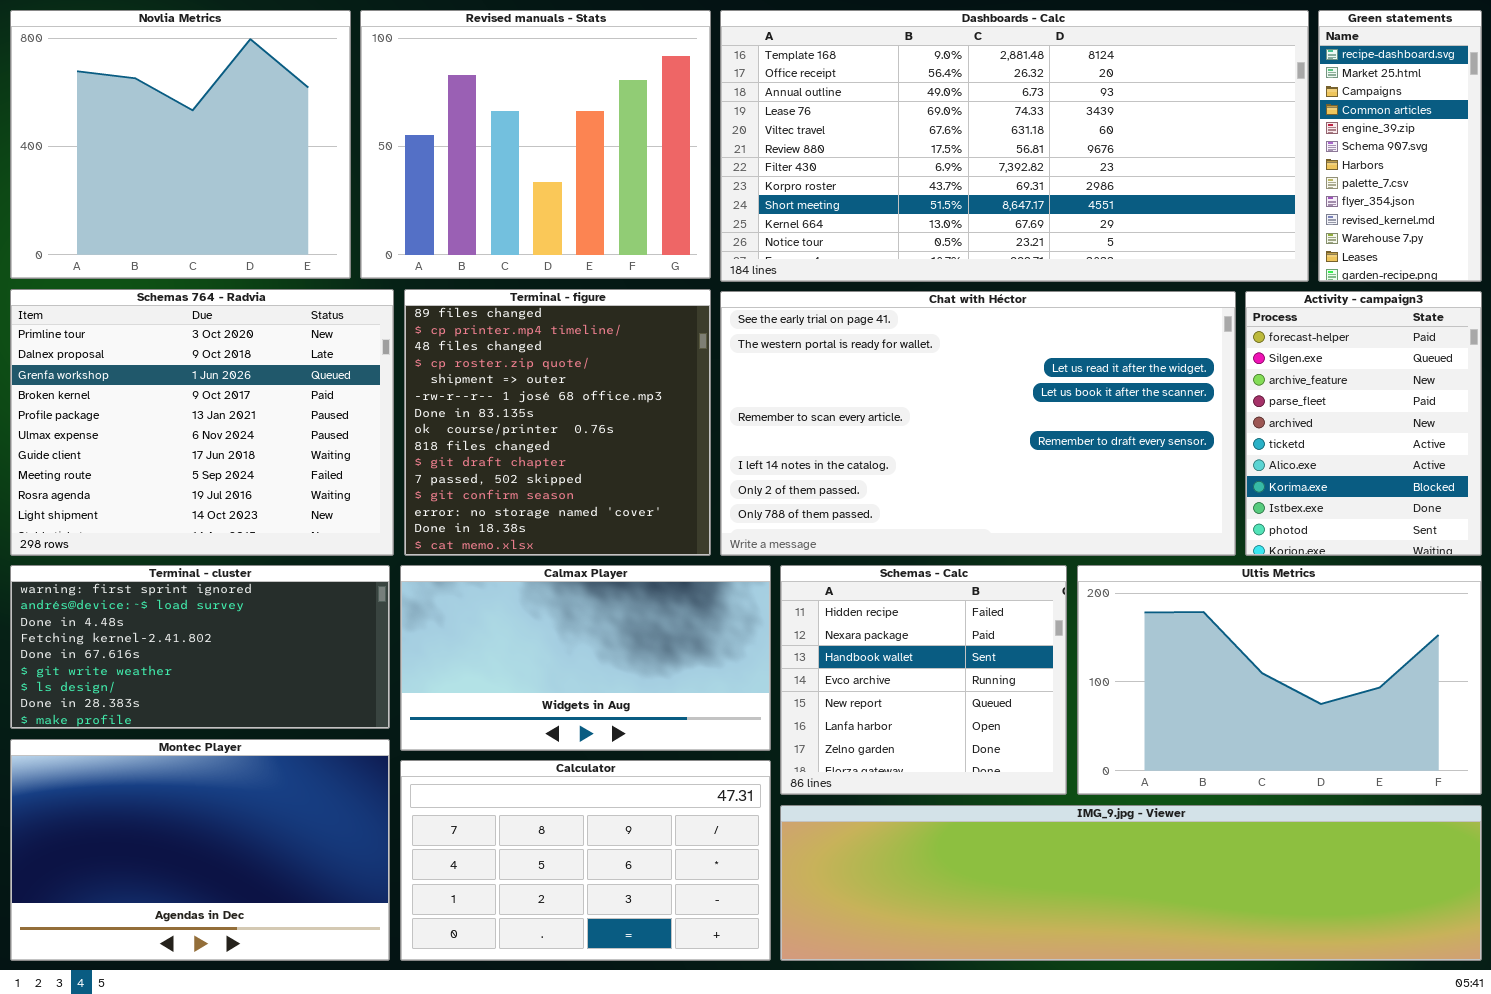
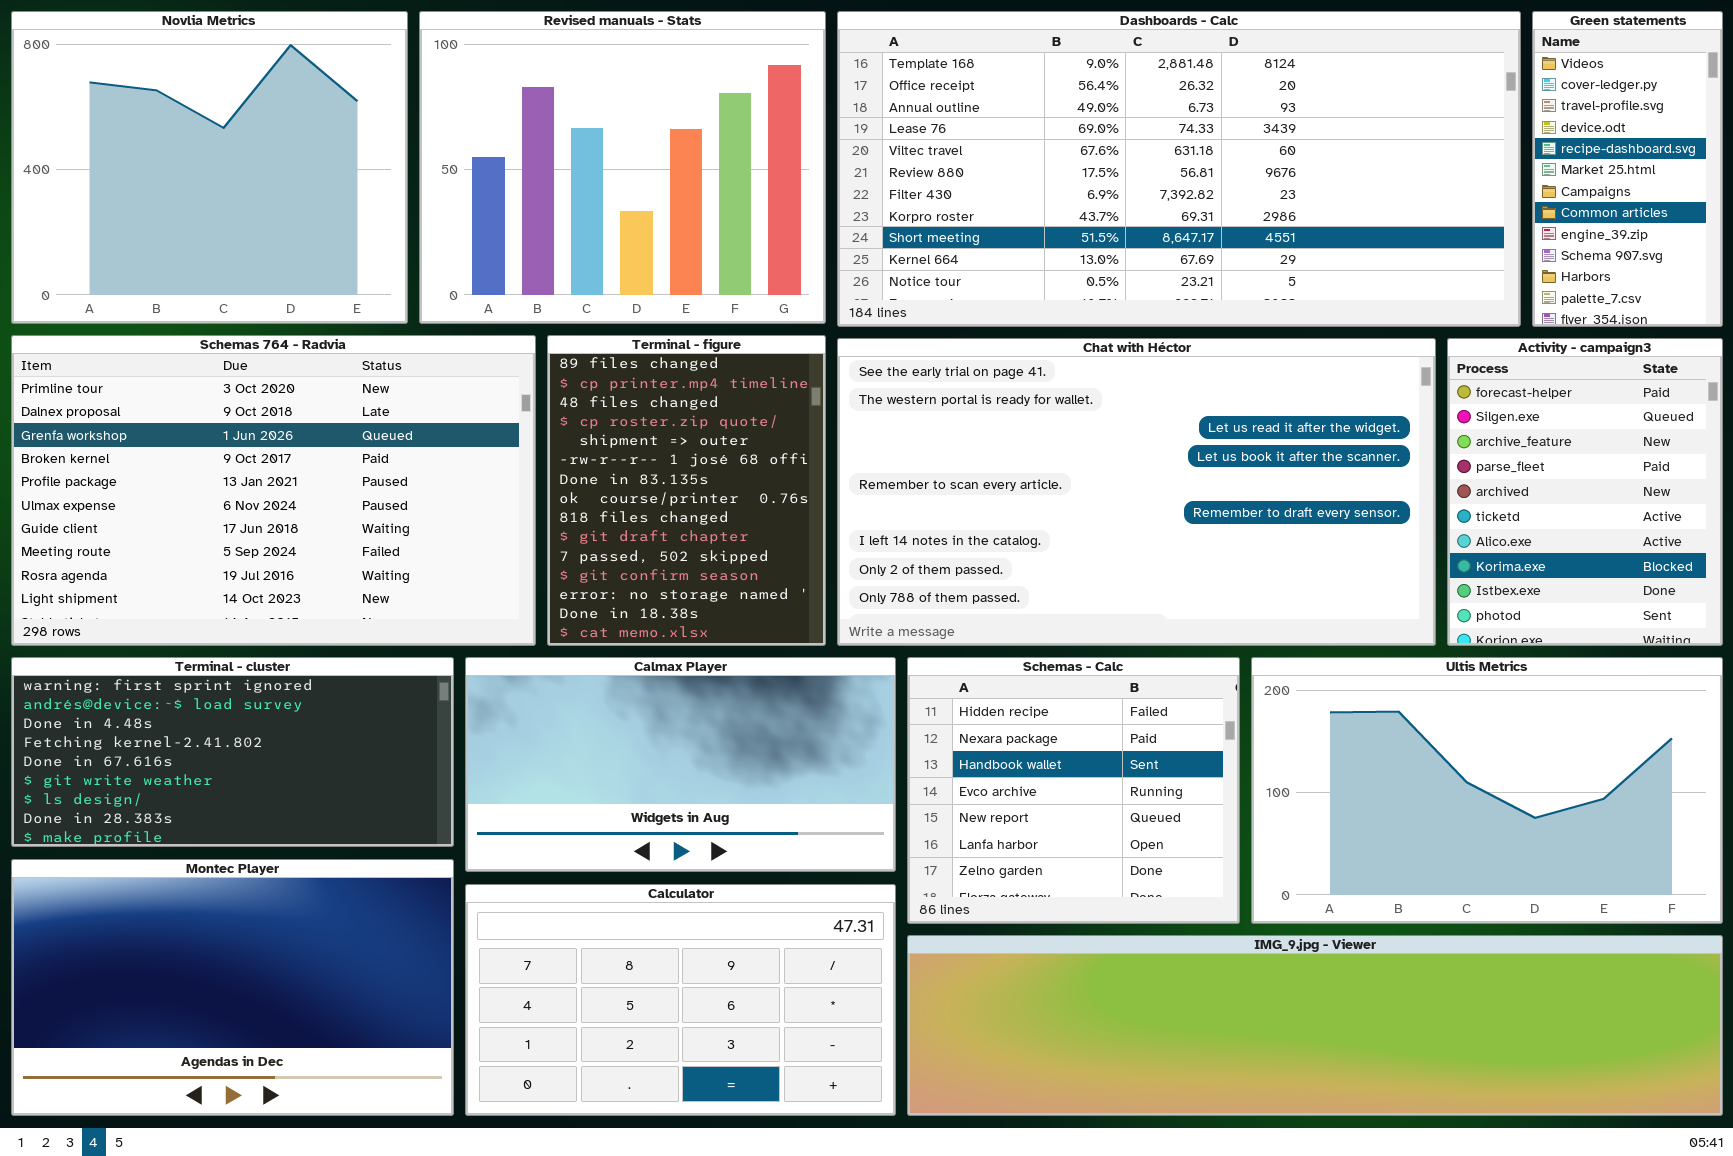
Green statements: [1318,10,1482,282] -> [1532,11,1723,327], scrolled up 4 rows
Schemas 764 - Radvia: [10,289,394,556] -> [11,335,536,646], resized
Terminal - figure: [404,289,711,556] -> [547,335,826,646], resized

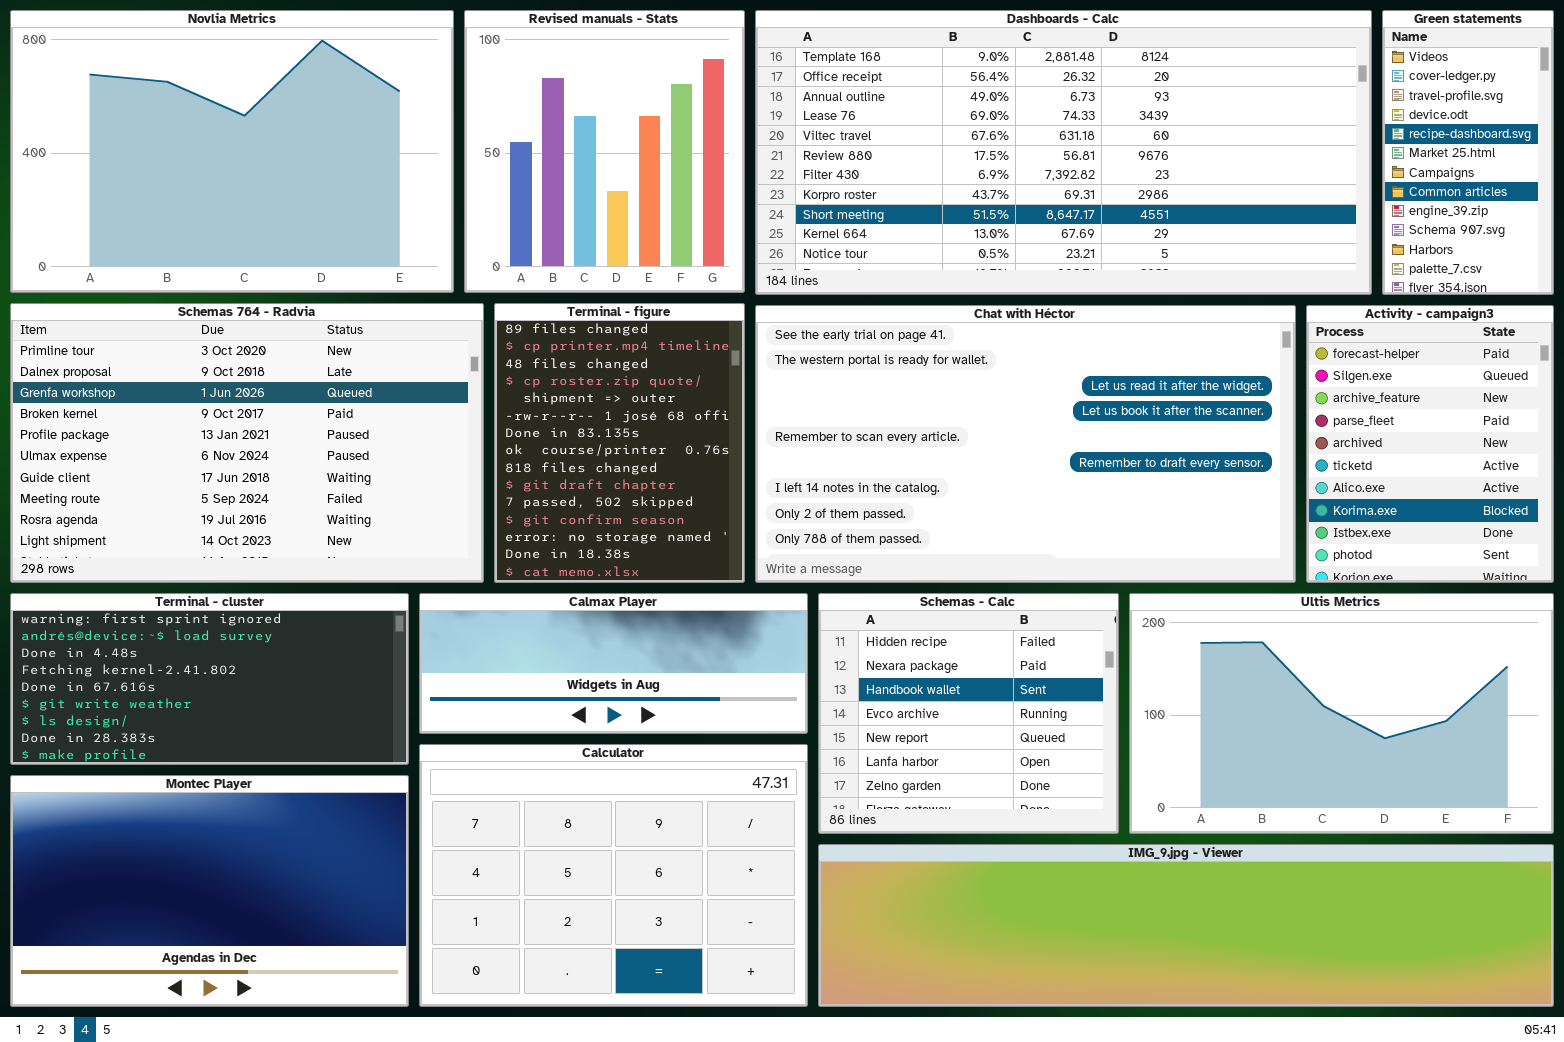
Novlia Metrics: [11,11,408,324] -> [10,10,454,293], resized
Revised manuals - Stats: [419,11,826,324] -> [464,10,745,293], resized
Calmax Player: [465,657,896,872] -> [419,593,808,734], resized
Calculator: [465,884,896,1116] -> [419,744,808,1007], resized

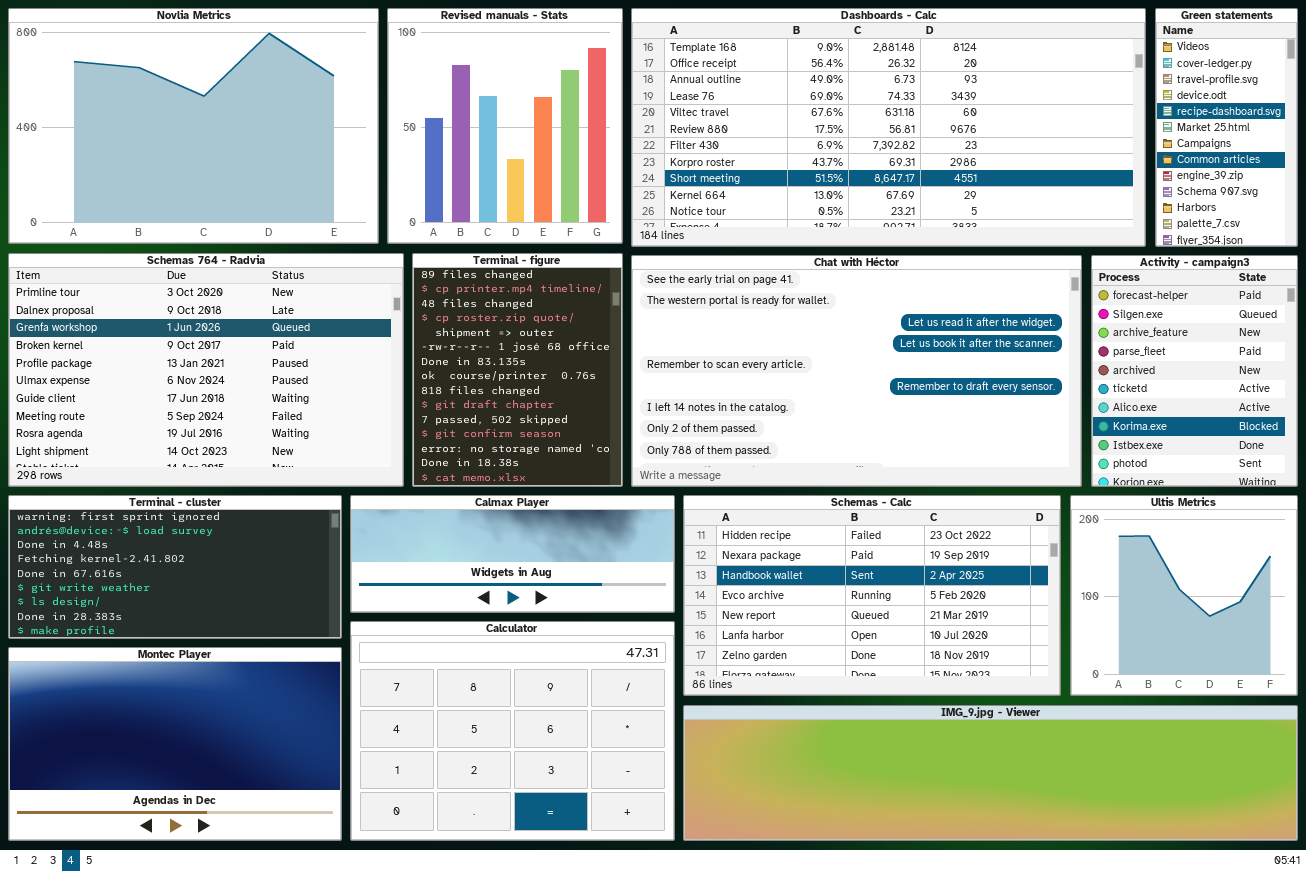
Schemas - Calc: [818,593,1119,834] -> [683,495,1061,696], resized
Ultis Metrics: [1129,593,1554,834] -> [1070,495,1298,696], resized

